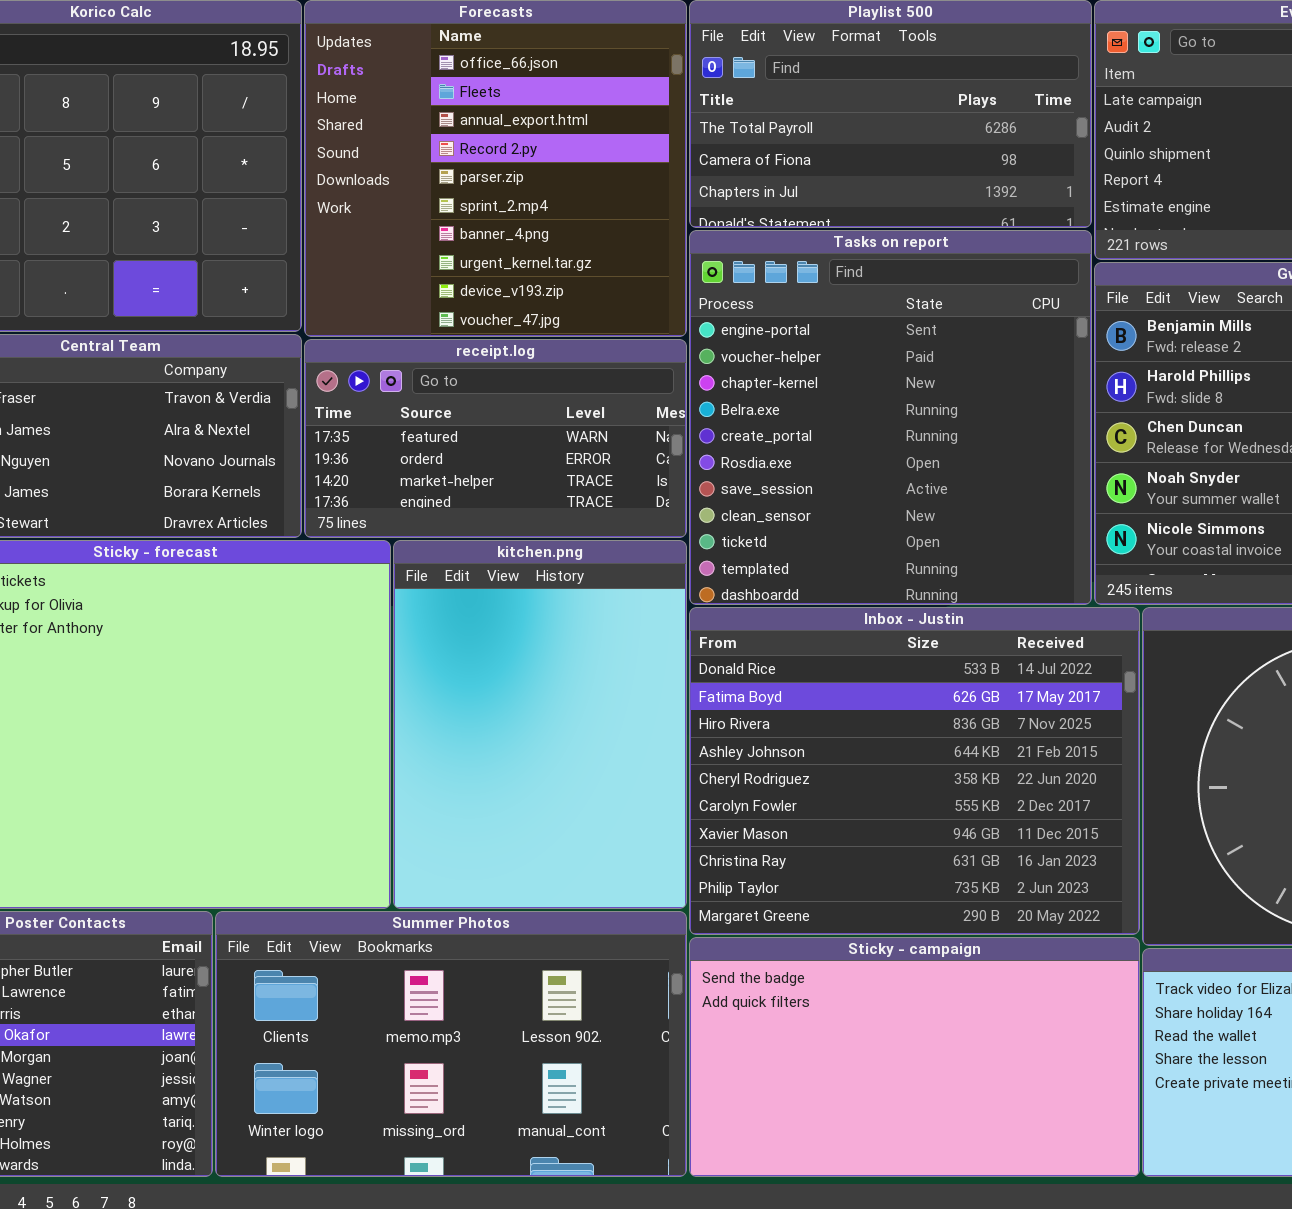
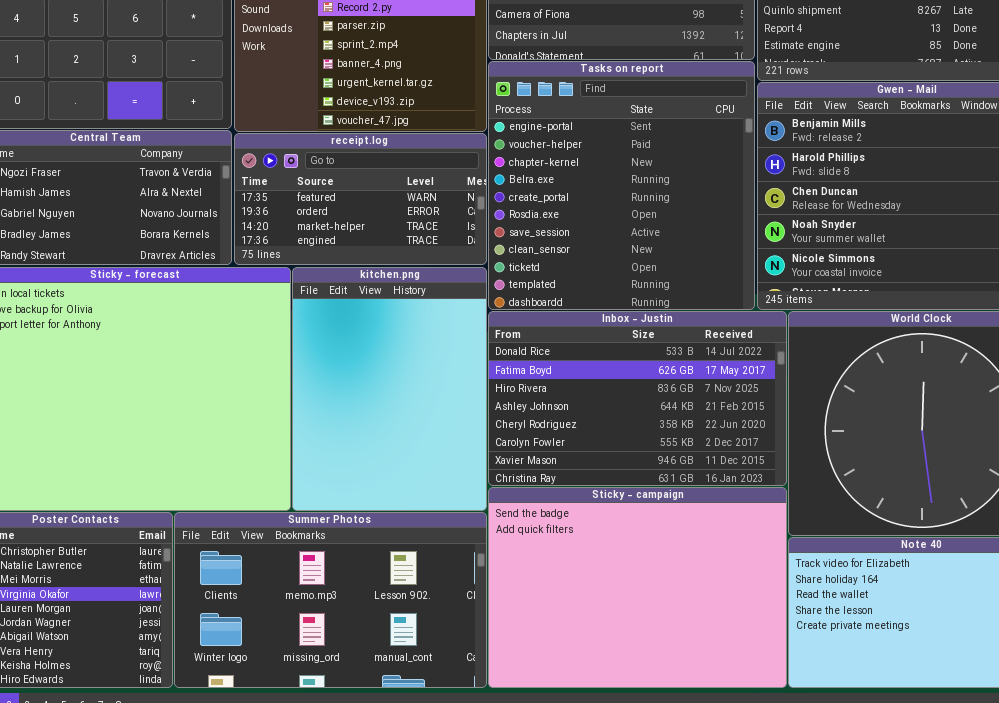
Inbox - Justin: [689,607,1140,935] -> [488,311,787,486], resized
Sticky - campaign: [689,937,1140,1177] -> [488,487,787,688], resized

